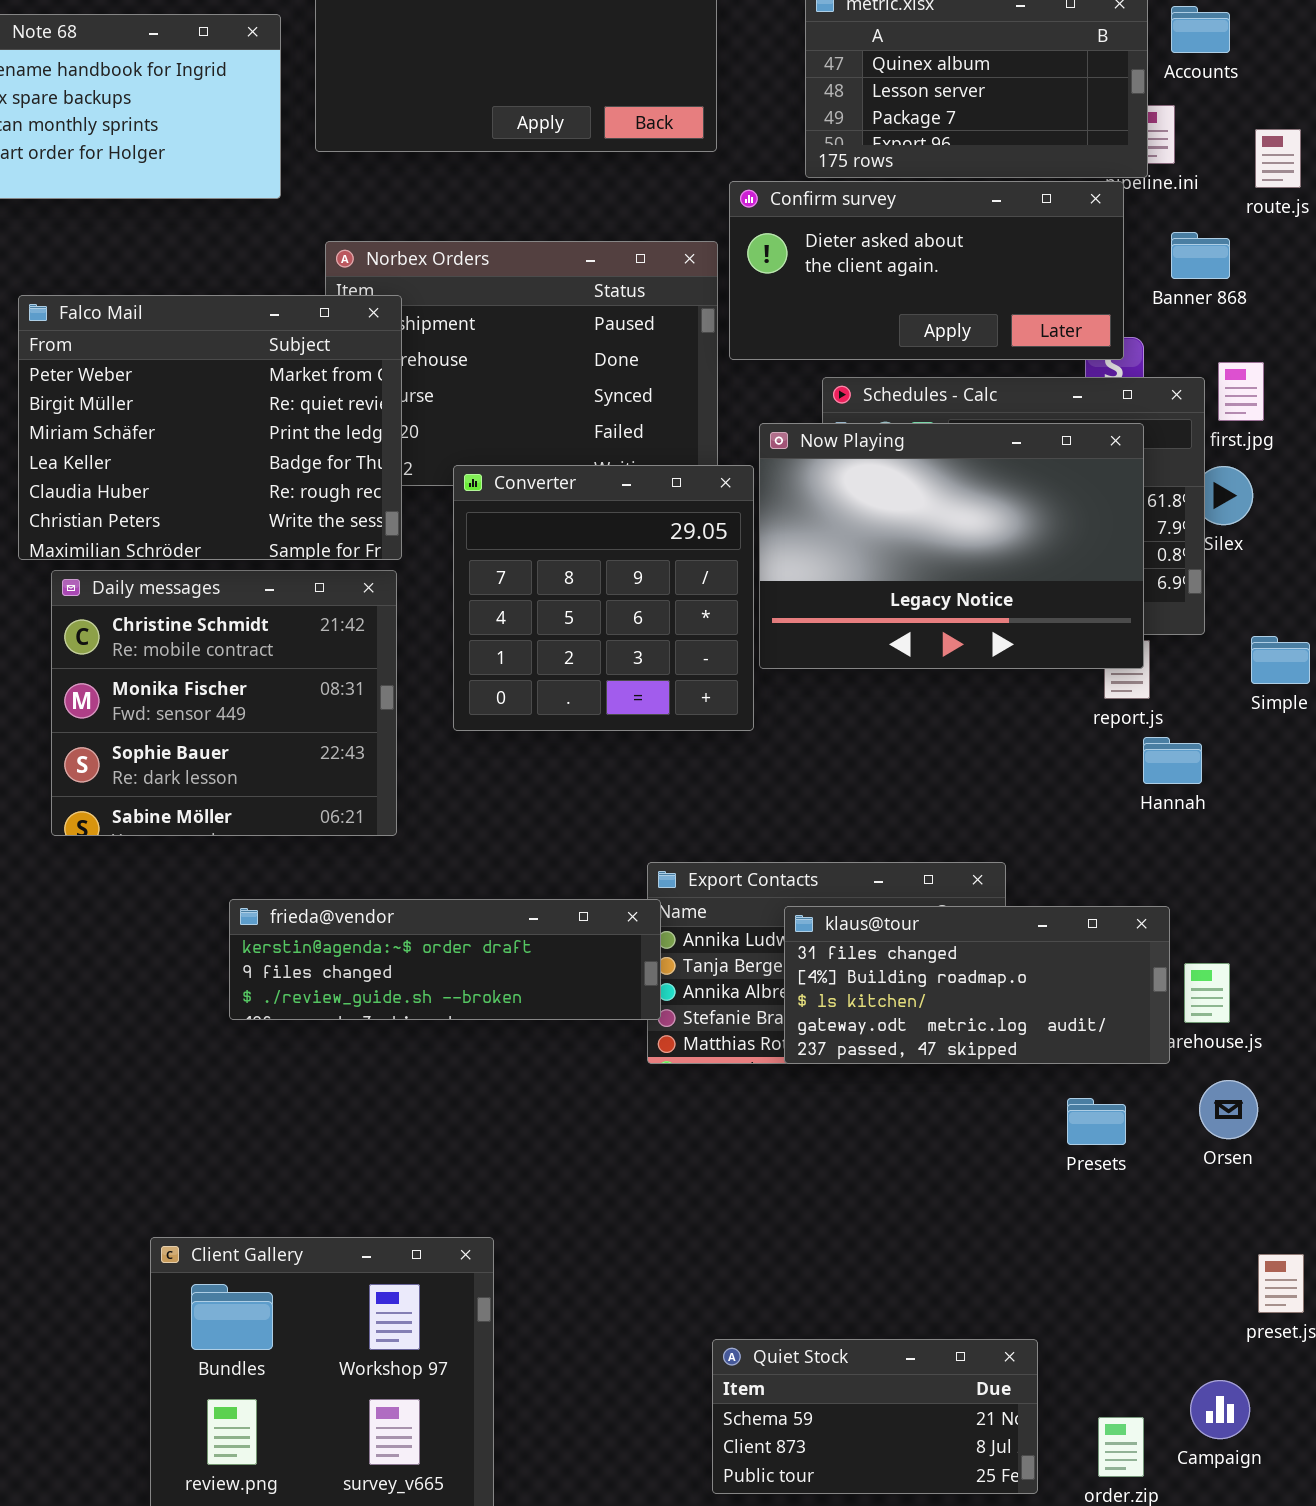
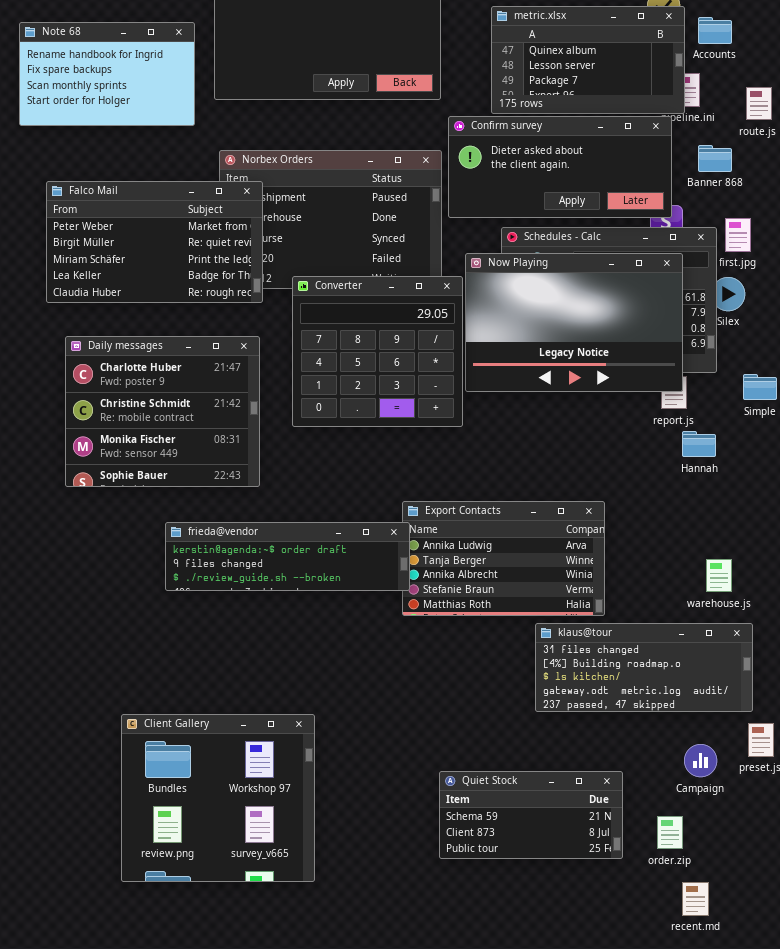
Falco Mail: [18,295,402,560] -> [46,181,263,303], resized
Daily messages: [51,570,397,836] -> [65,336,260,487], scrolled up 1 row
klaus@tour: [784,906,1170,1064] -> [535,623,753,712], moved
Campaign: [1190,1380,1250,1439] -> [684,744,717,777], moved

